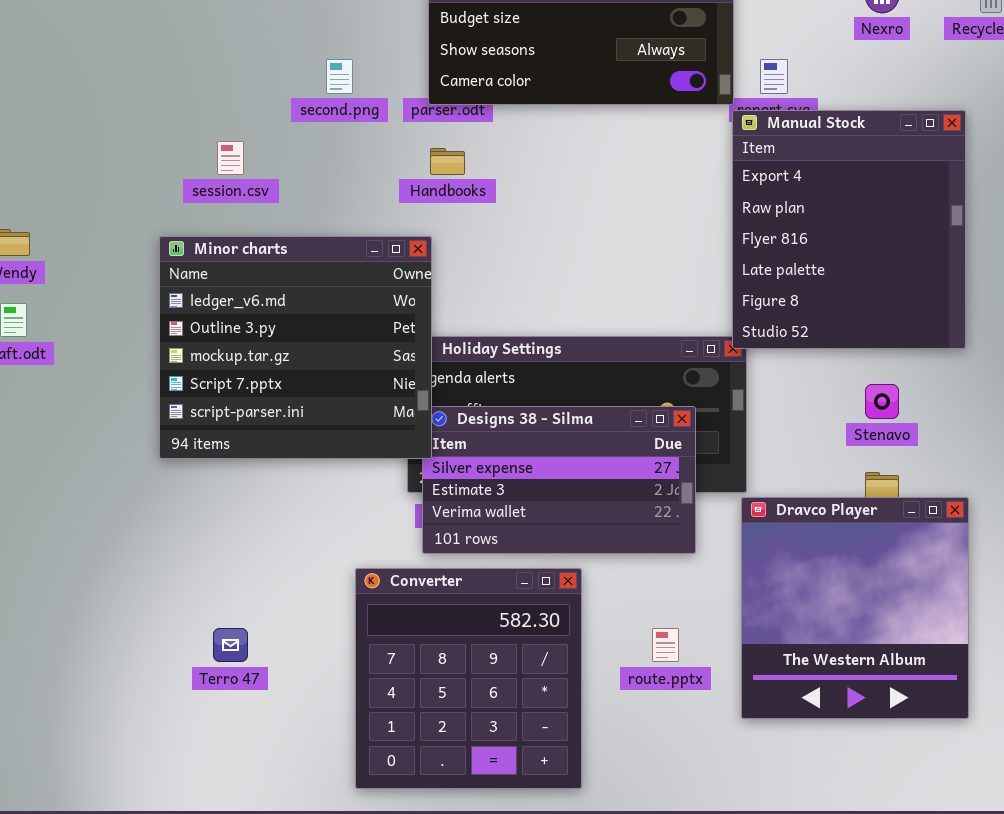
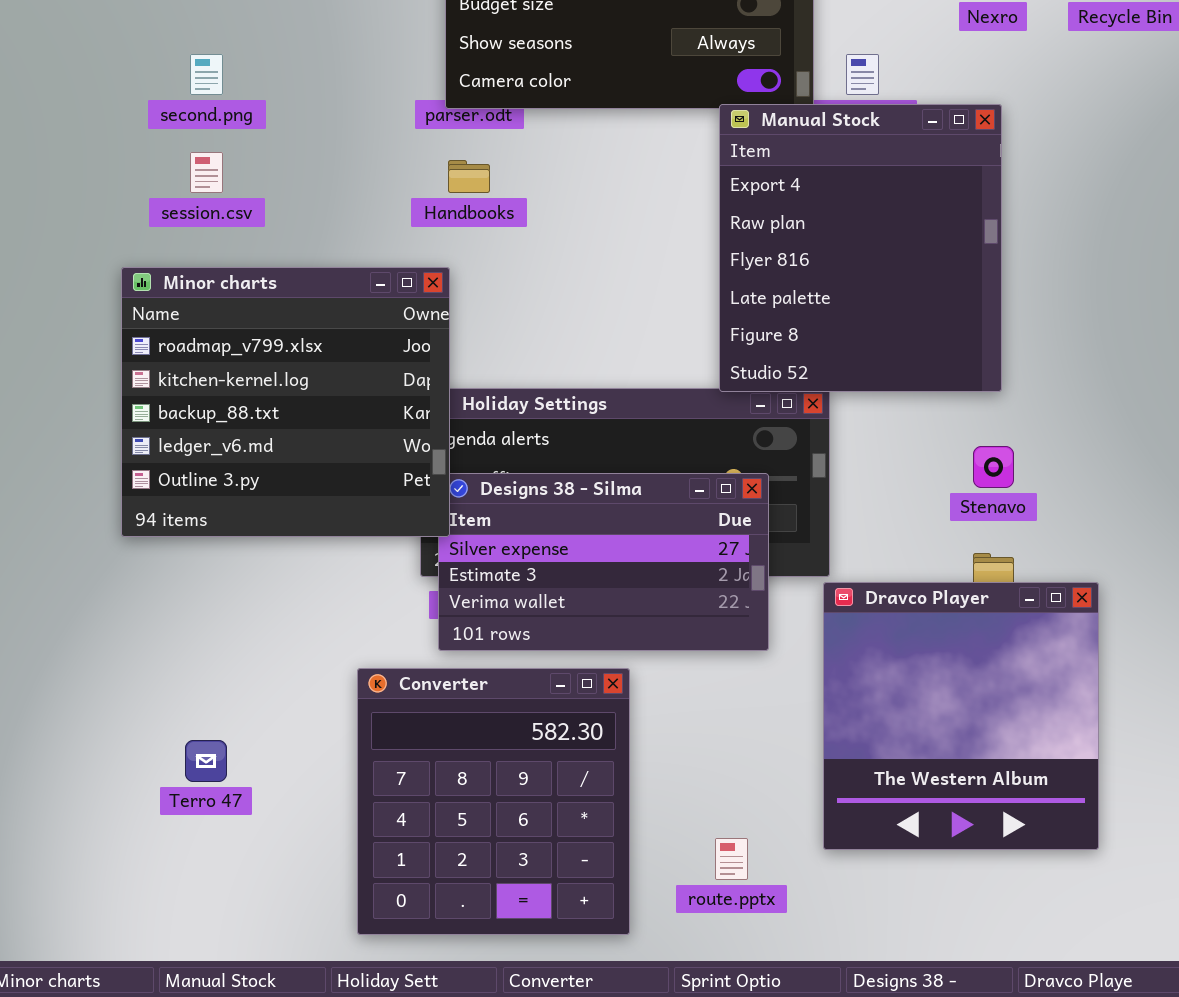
second.png: [326,59,353,94] -> [190,54,223,95], moved
Manual Stock: [732,110,966,349] -> [719,104,1002,392], moved
Minor charts: [159,236,432,459] -> [121,267,450,537], scrolled up 3 rows
route.pptx: [652,628,679,662] -> [715,838,748,880], moved

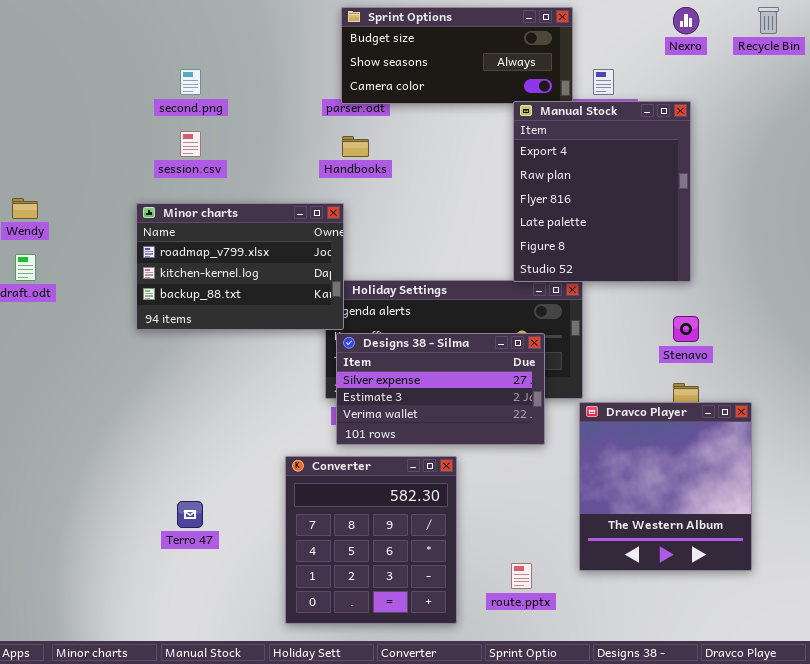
Minor charts: [121,267,450,537] -> [136,203,344,330], resized

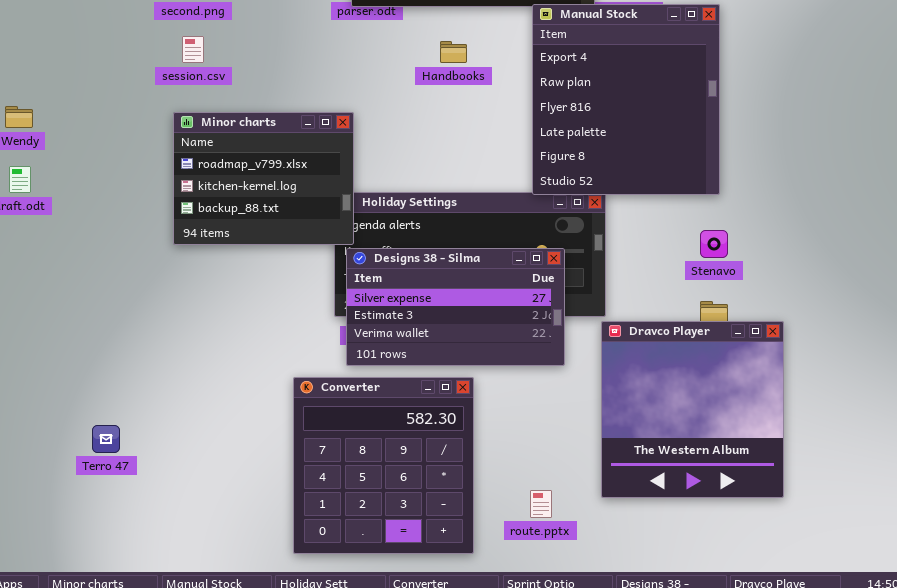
Handbooks: [342,136,369,157] -> [440,41,467,63], moved
Minor charts: [136,203,344,330] -> [173,112,354,245], resized
Terro 47: [177,501,203,528] -> [92,425,120,453], moved

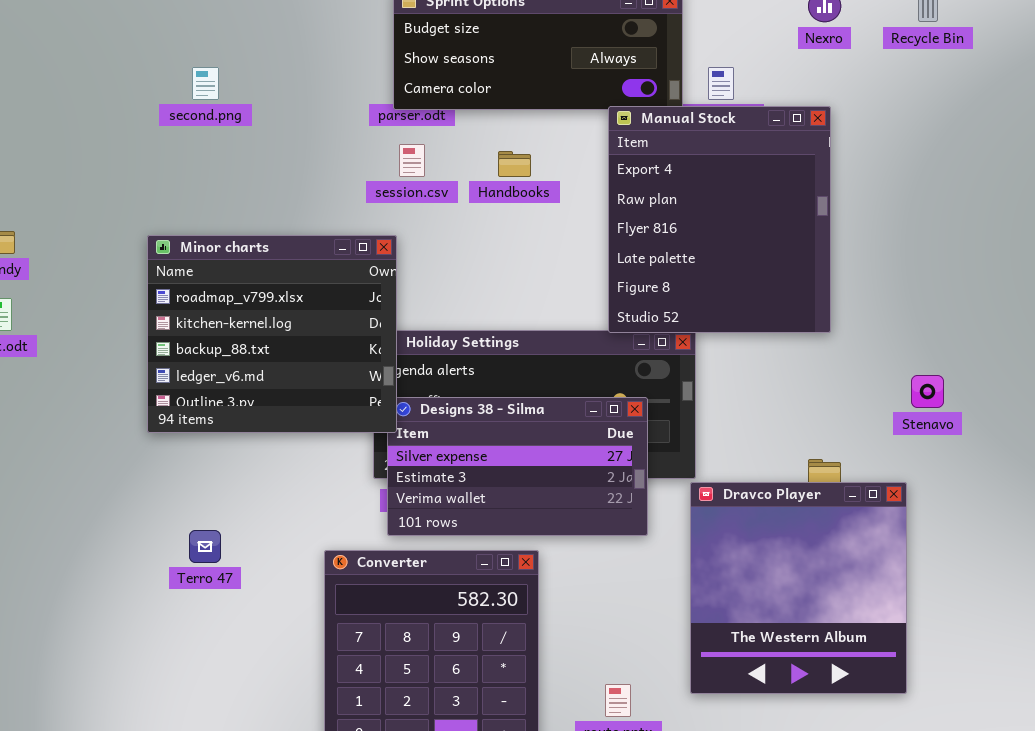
session.csv: [182,36,204,63] -> [399,144,425,177], moved
Minor charts: [173,112,354,245] -> [147,235,397,433], resized
Stenavo: [700,230,728,258] -> [911,375,944,408], moved
Terro 47: [92,425,120,453] -> [189,530,221,563], moved

